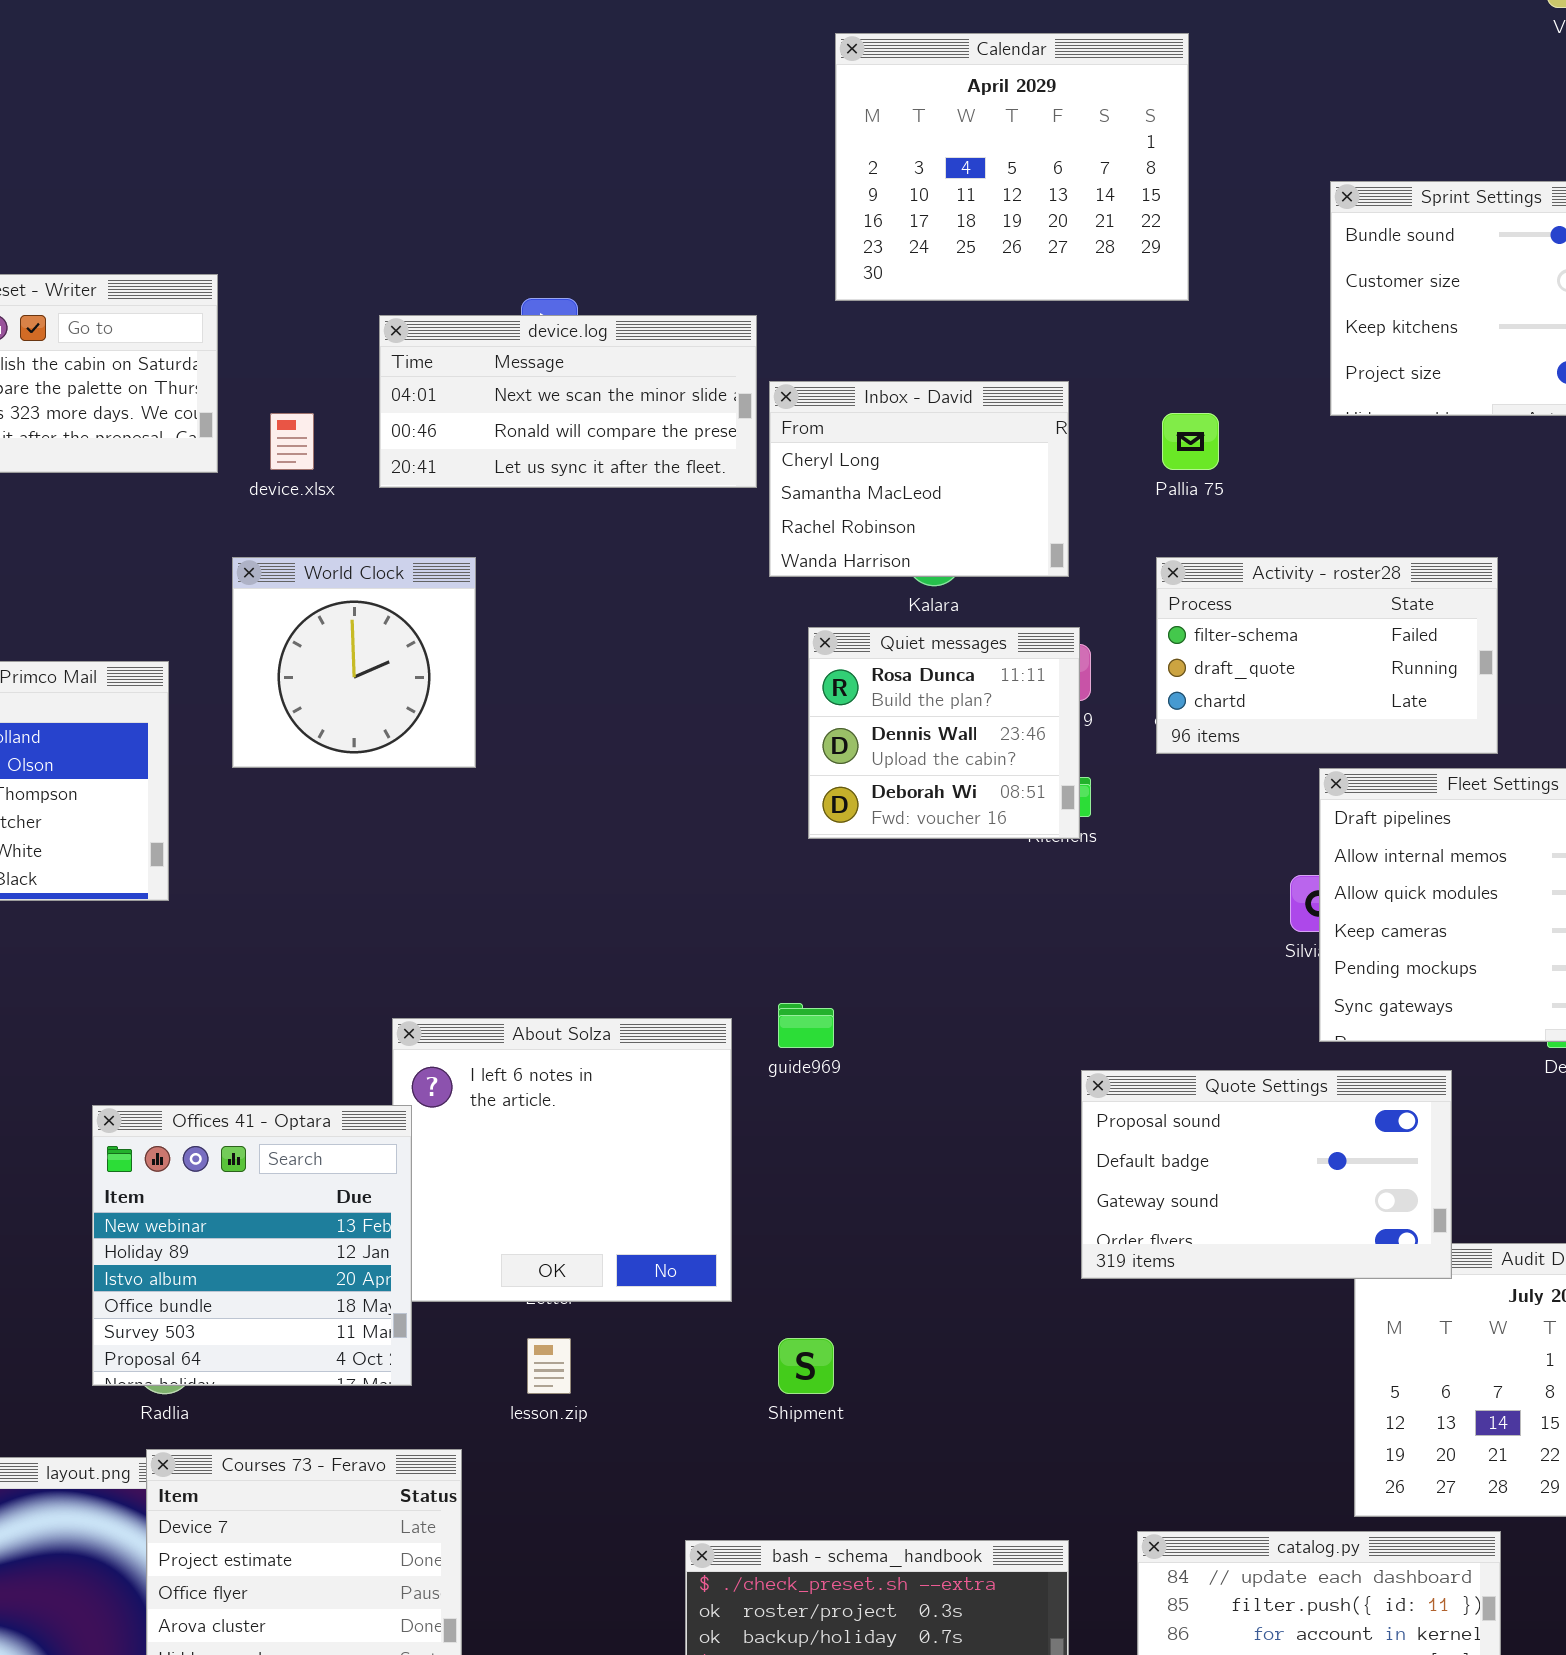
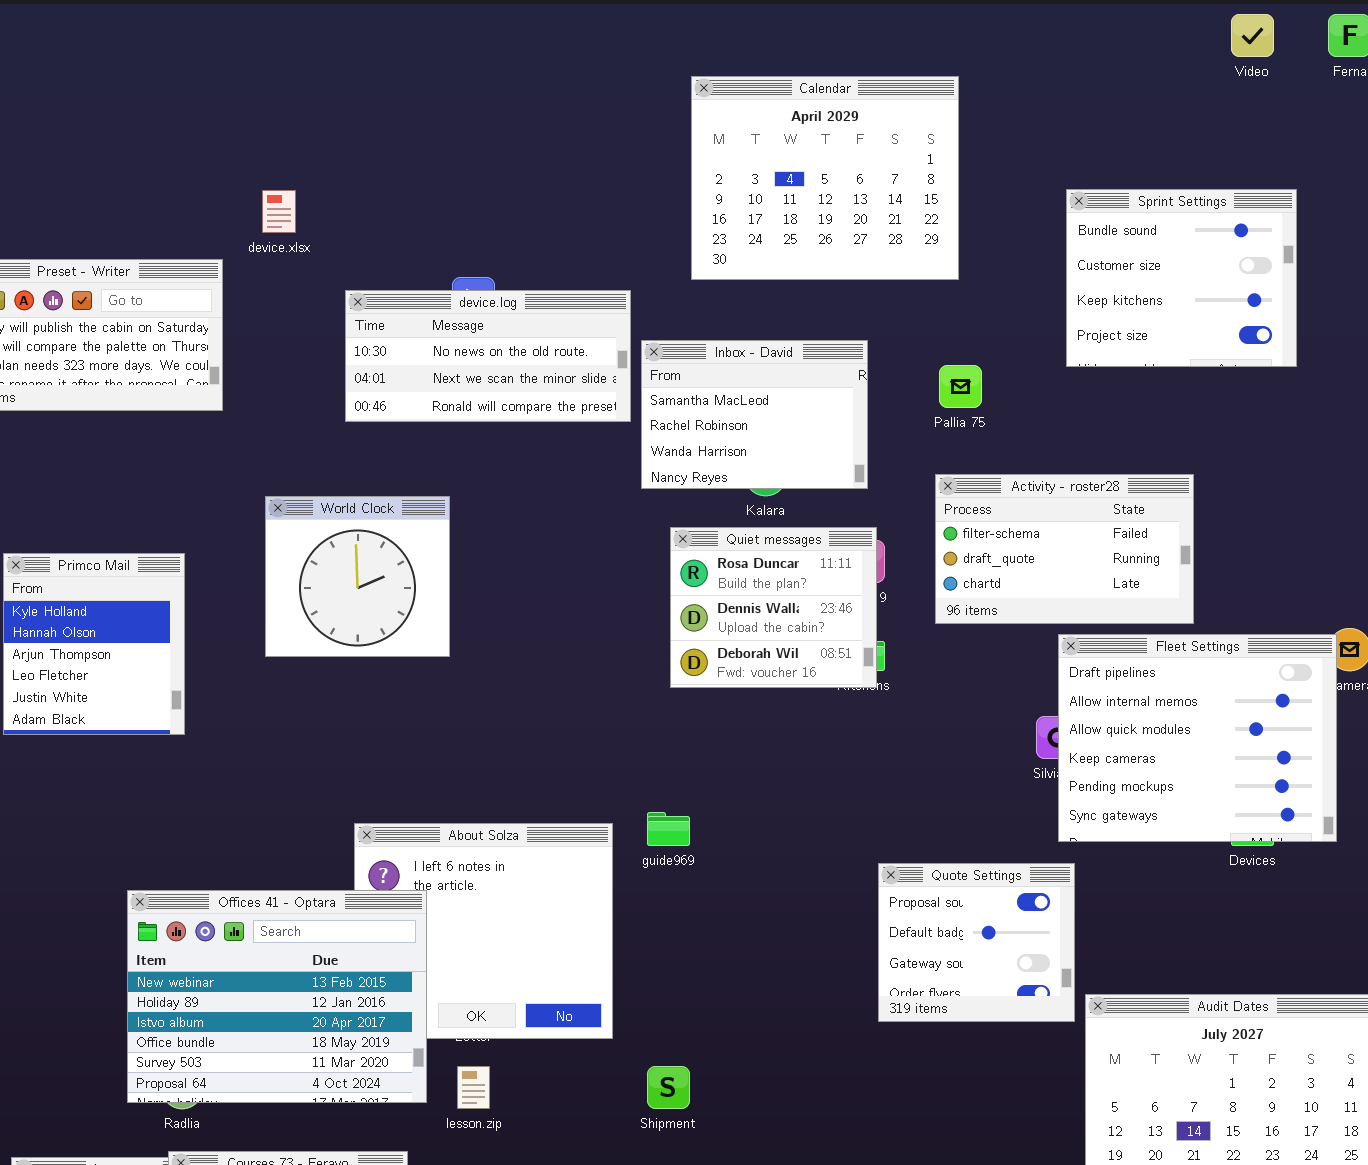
device.log: [379,315,757,488] -> [345,290,631,422], scrolled up 1 row
Inbox - David: [769,381,1069,577] -> [641,340,868,489], scrolled down 1 row
device.xlsx: [270,413,314,470] -> [262,190,296,233], moved
World Clock: [232,557,476,768] -> [265,496,450,657], moved
Quote Settings: [1081,1070,1452,1279] -> [878,863,1075,1022], resized
Offices 41 - Optara: [92,1105,412,1386] -> [127,890,427,1103], resized

